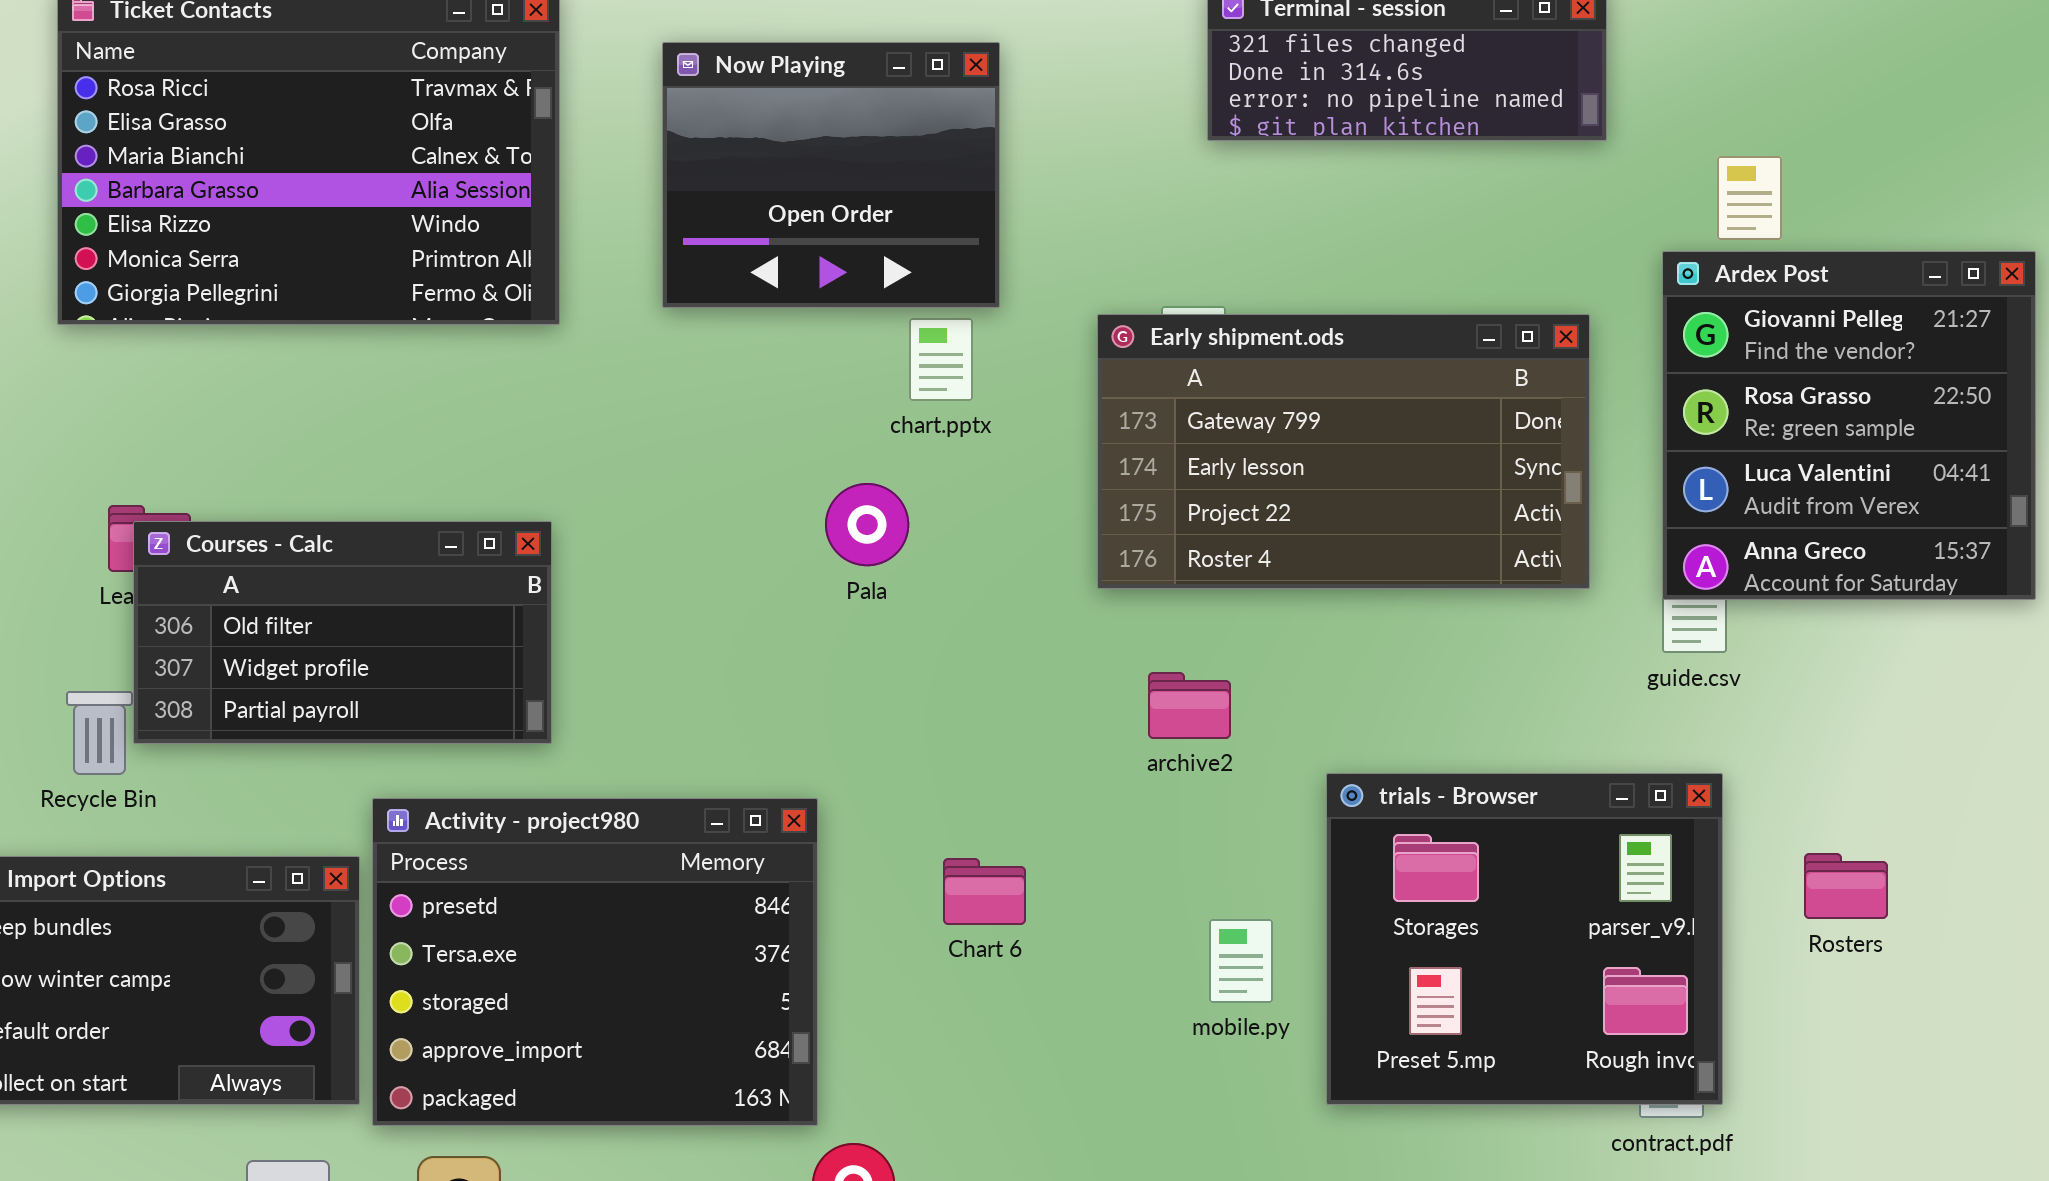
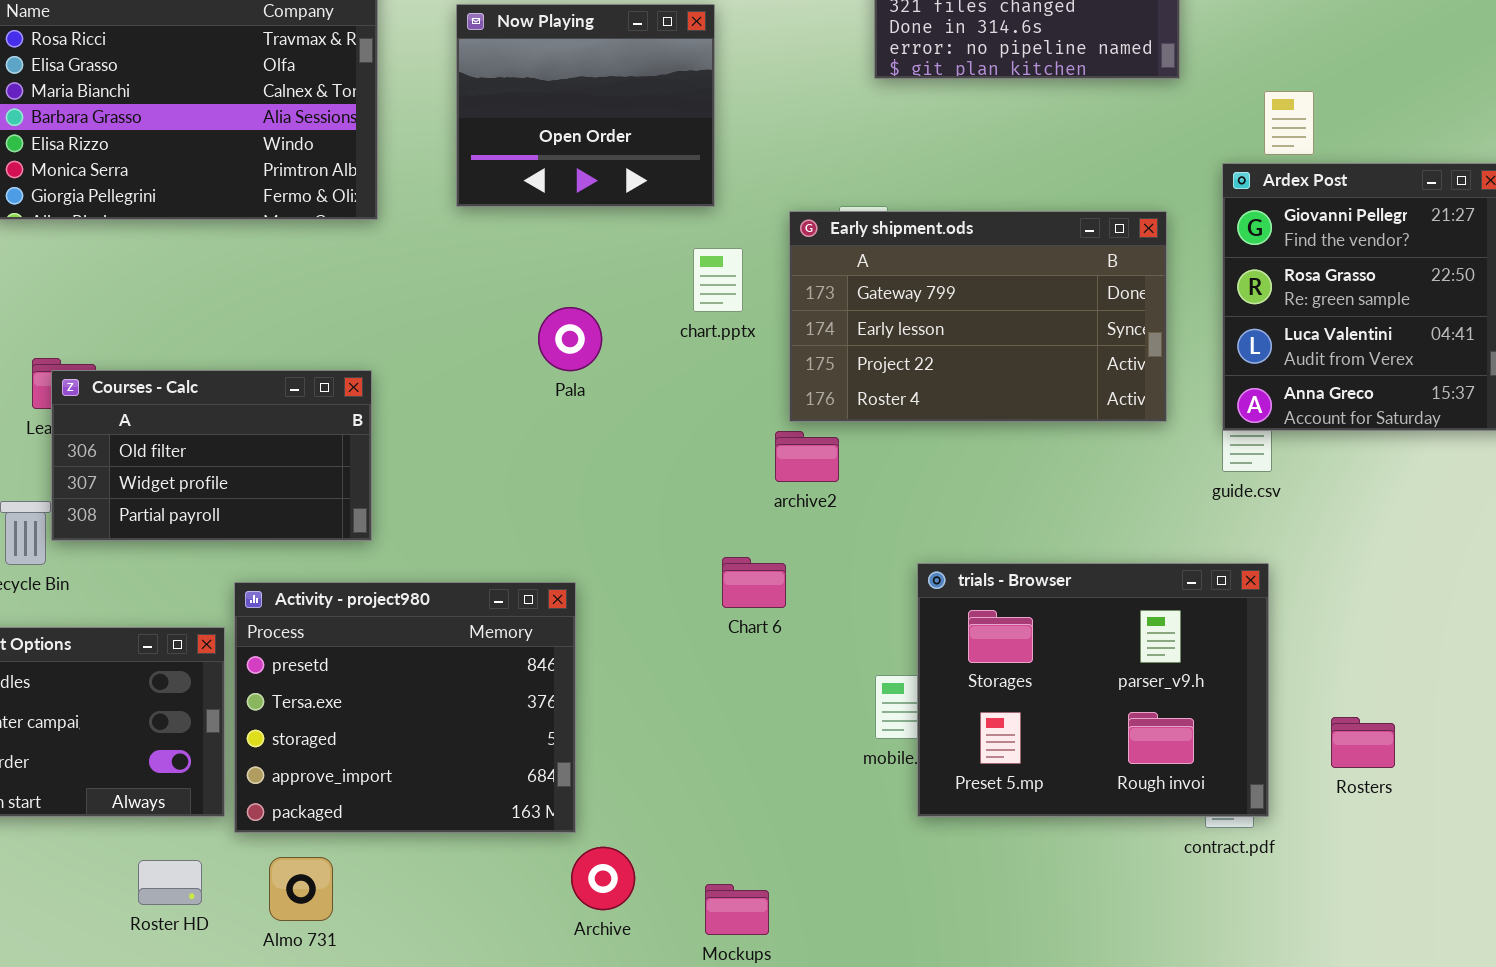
chart.pptx: [909,318,973,401] -> [693,248,743,312], moved
Pala: [825,483,909,566] -> [538,307,602,371], moved
archive2: [1148,672,1231,739] -> [775,431,839,482], moved
trials - Browser: [1326,773,1723,1105] -> [917,563,1269,817], resized
Rosters: [1804,853,1888,919] -> [1331,717,1395,768], moved
Chart 6: [943,858,1026,925] -> [722,557,786,608], moved

